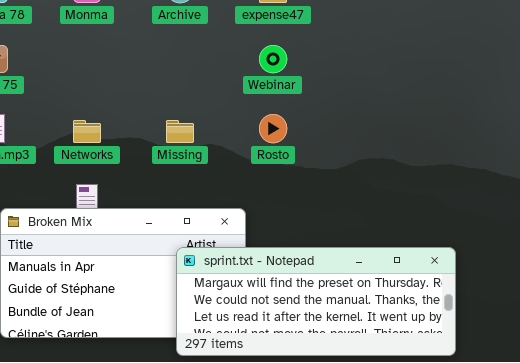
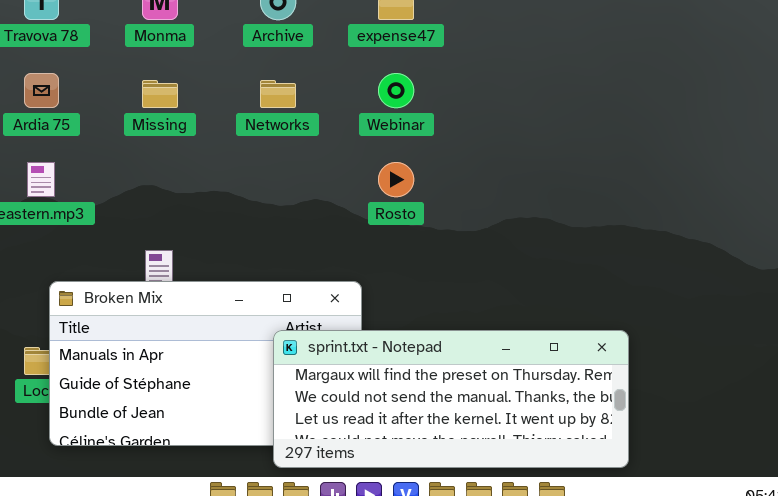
Networks: [73,120,101,143] -> [260,80,296,108], moved
Missing: [166,120,194,143] -> [142,80,178,108], moved

